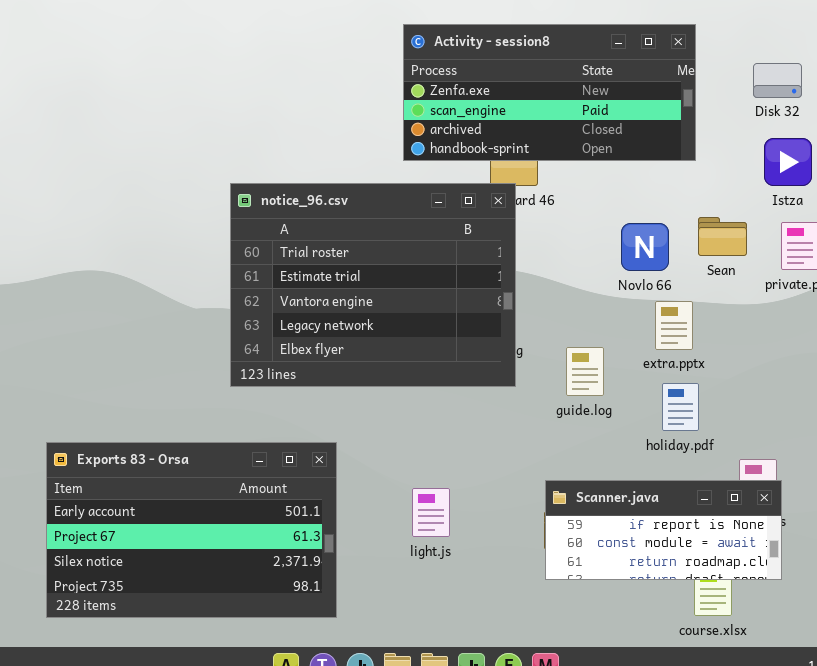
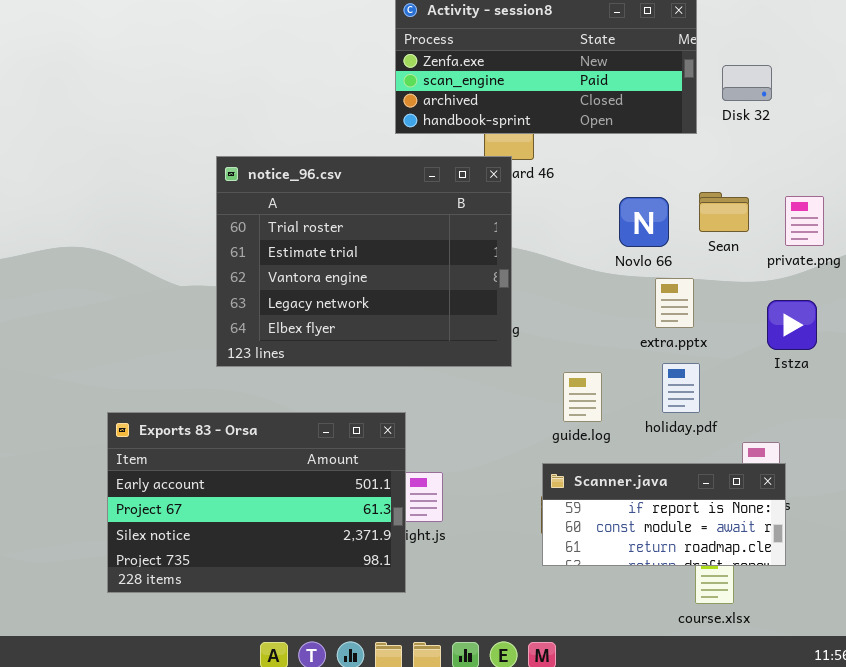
Disk 32: [753,63,802,98] -> [722,65,772,101], moved
Istza: [764,138,812,186] -> [767,300,817,350], moved
guide.log: [566,347,604,396] -> [563,372,602,422], moved
Exports 83 - Orsa: [46,442,337,618] -> [107,412,406,593], moved

